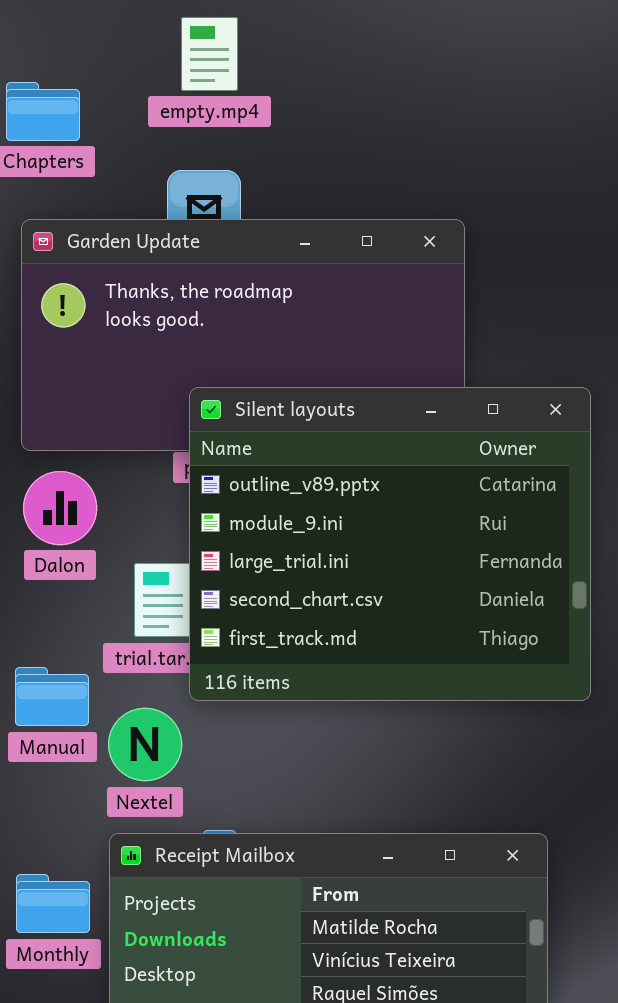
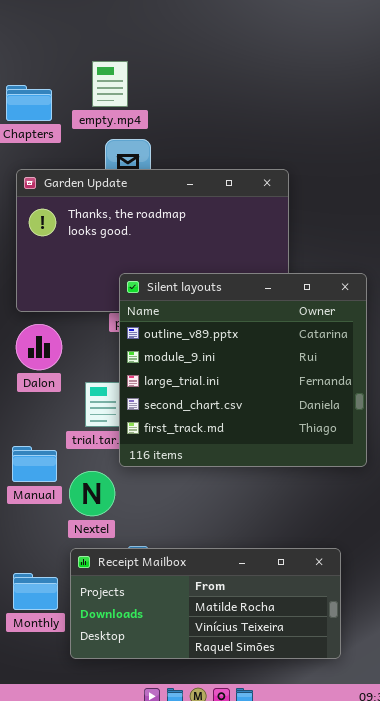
empty.mp4: [181,17,238,91] -> [92,61,128,107], moved

